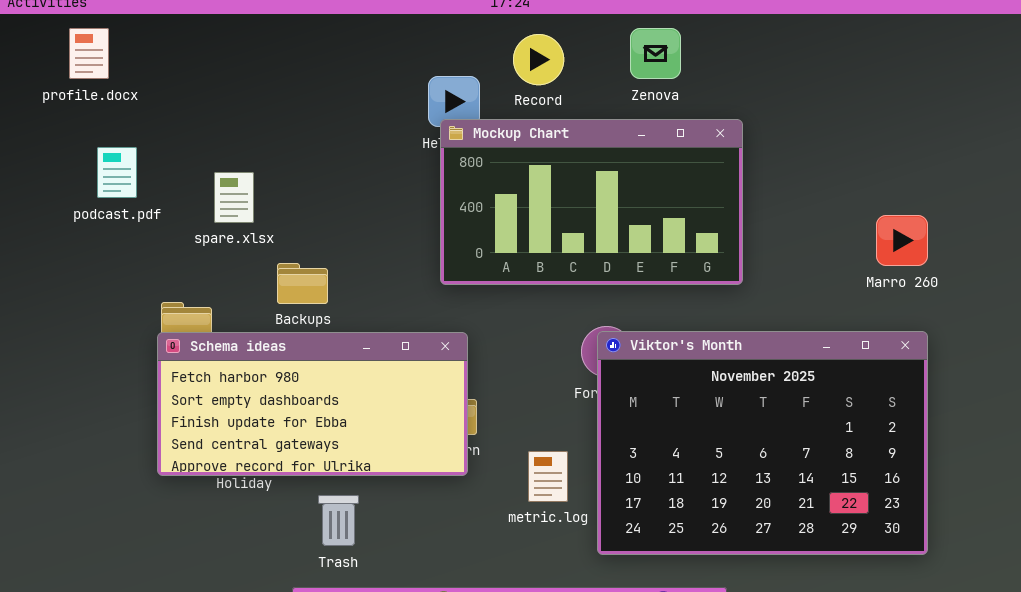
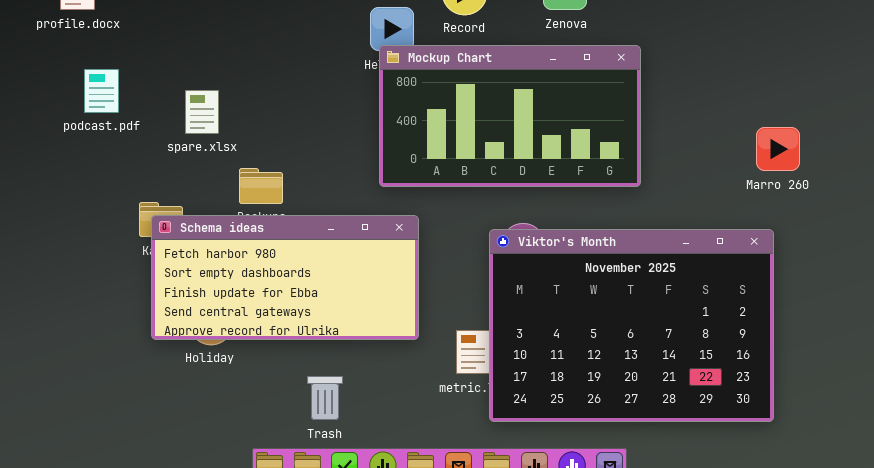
Viktor's Month: [597,331,928,555] -> [489,229,774,422], moved
Schema ideas: [157,332,468,476] -> [151,215,419,340], moved
Trash: [318,495,359,546] -> [307,376,343,420], moved

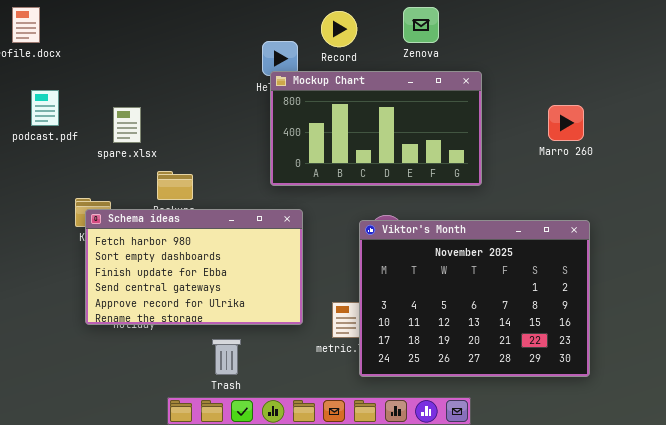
Marro 260: [756,127,800,171] -> [548,105,584,141], moved
Schema ideas: [151,215,419,340] -> [85,209,303,325], resized

